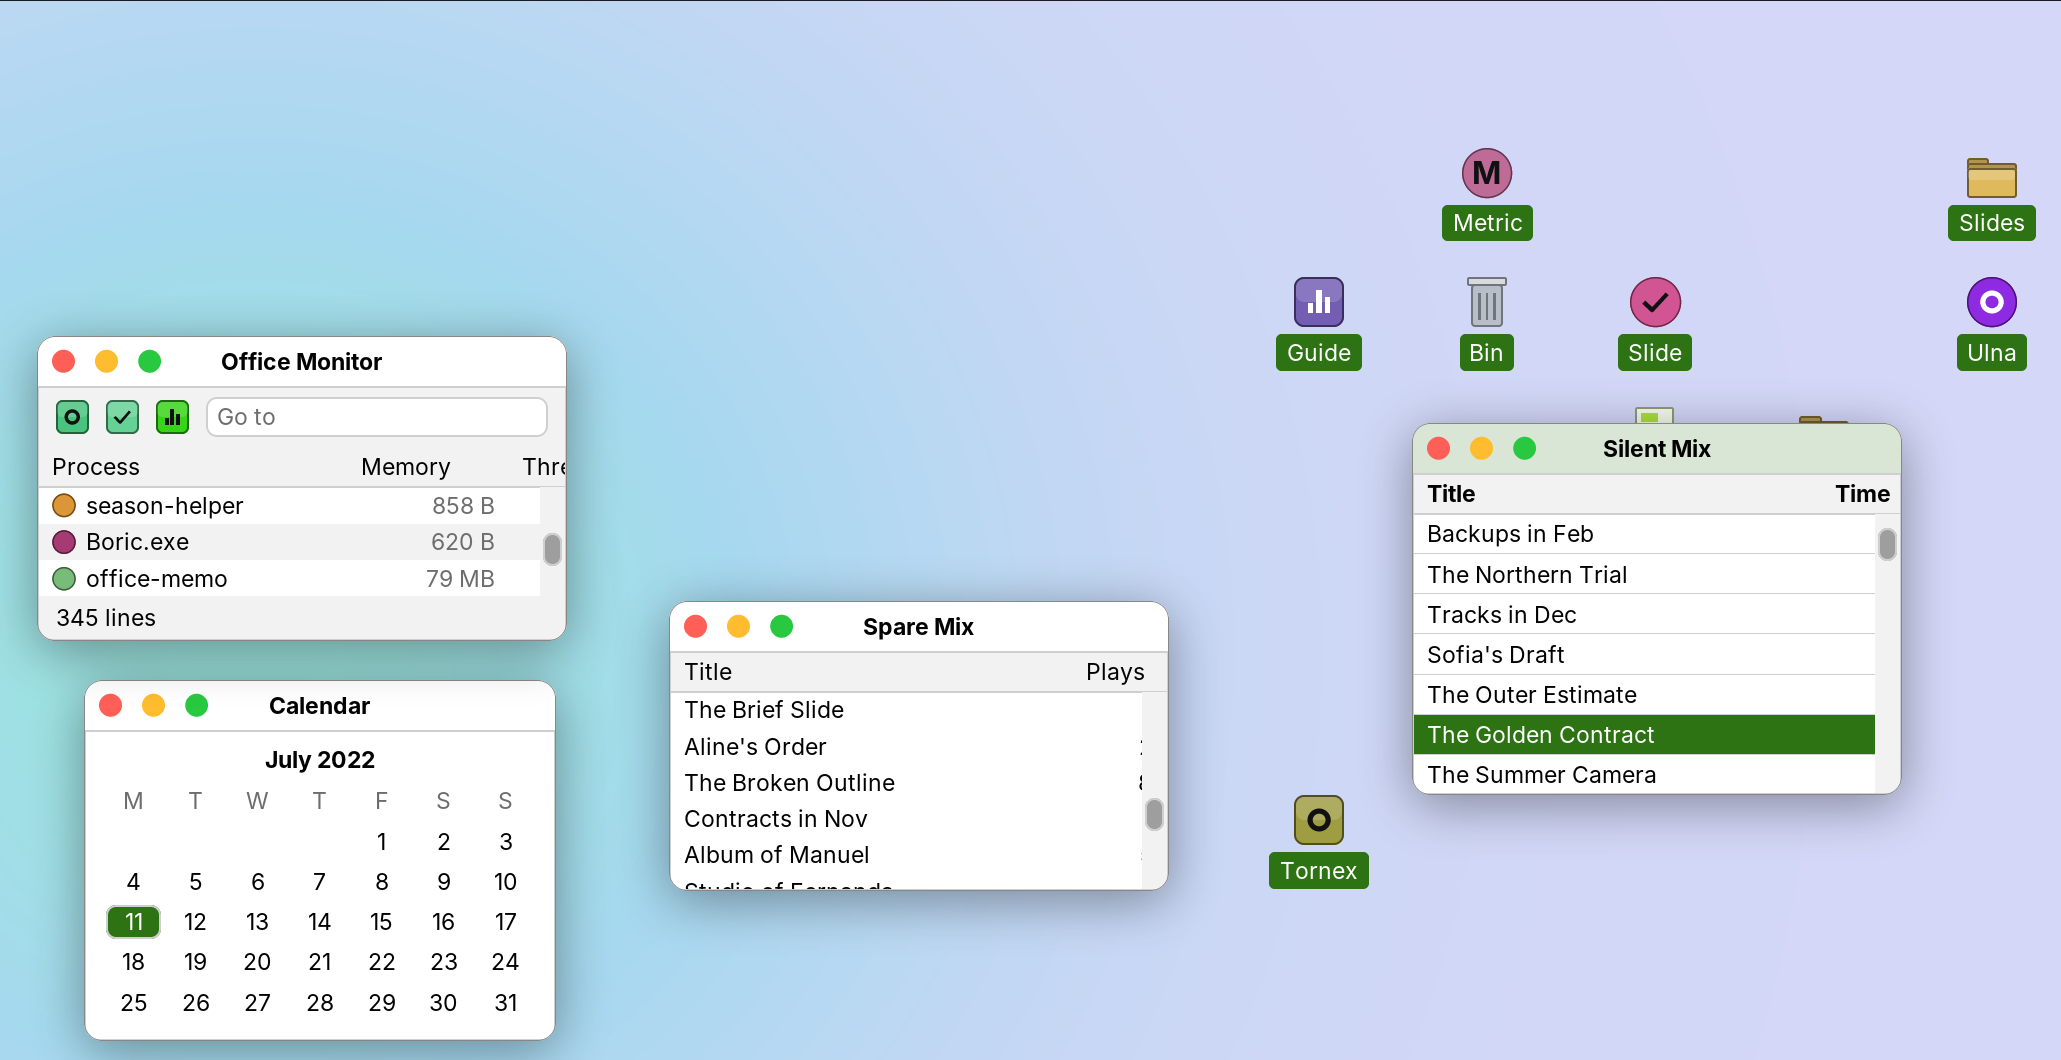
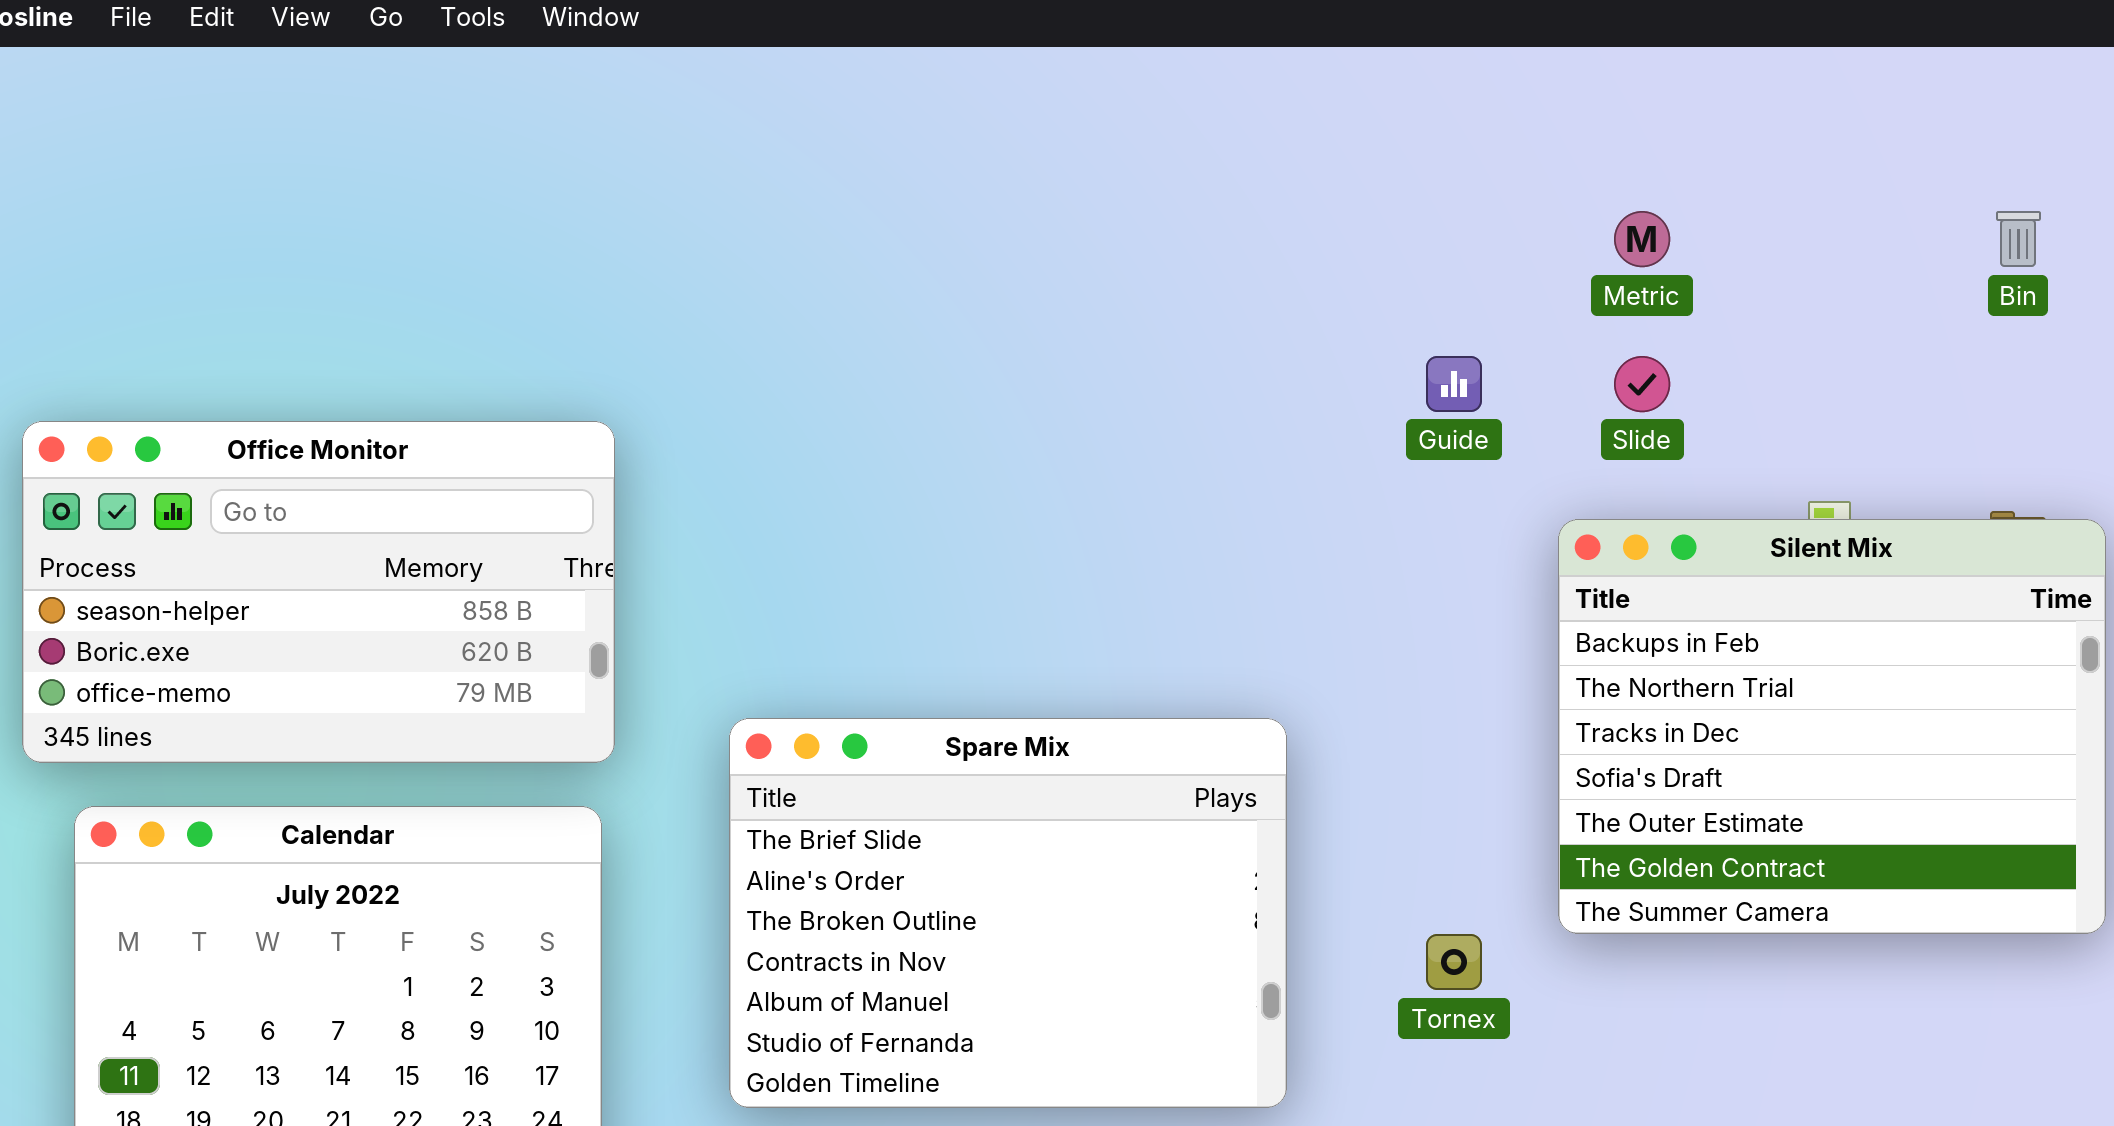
Bin: [1467,277,1507,327] -> [1996,211,2041,267], moved
Slide: [1630,277,1681,327] -> [1614,356,1670,412], moved
Spare Mix: [669,601,1169,891] -> [729,718,1287,1108], resized

